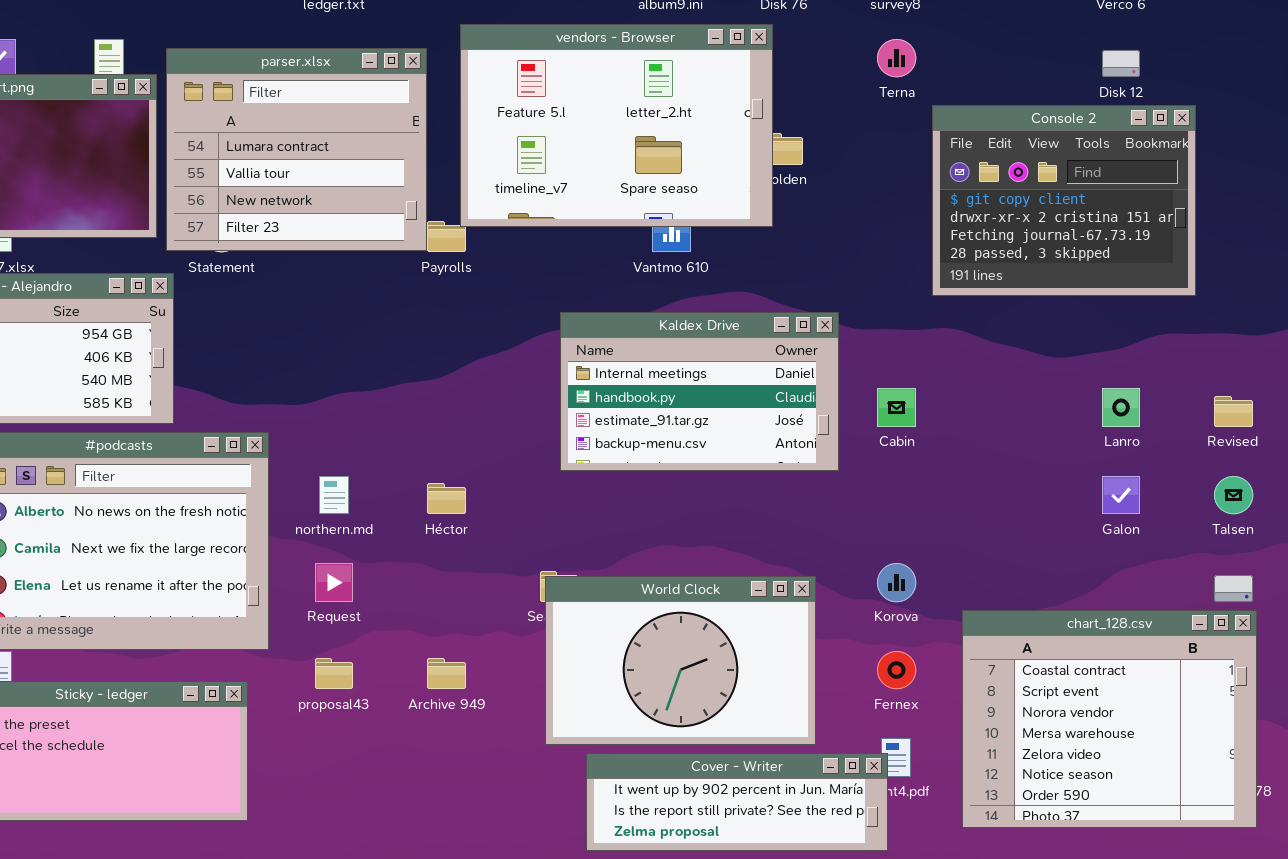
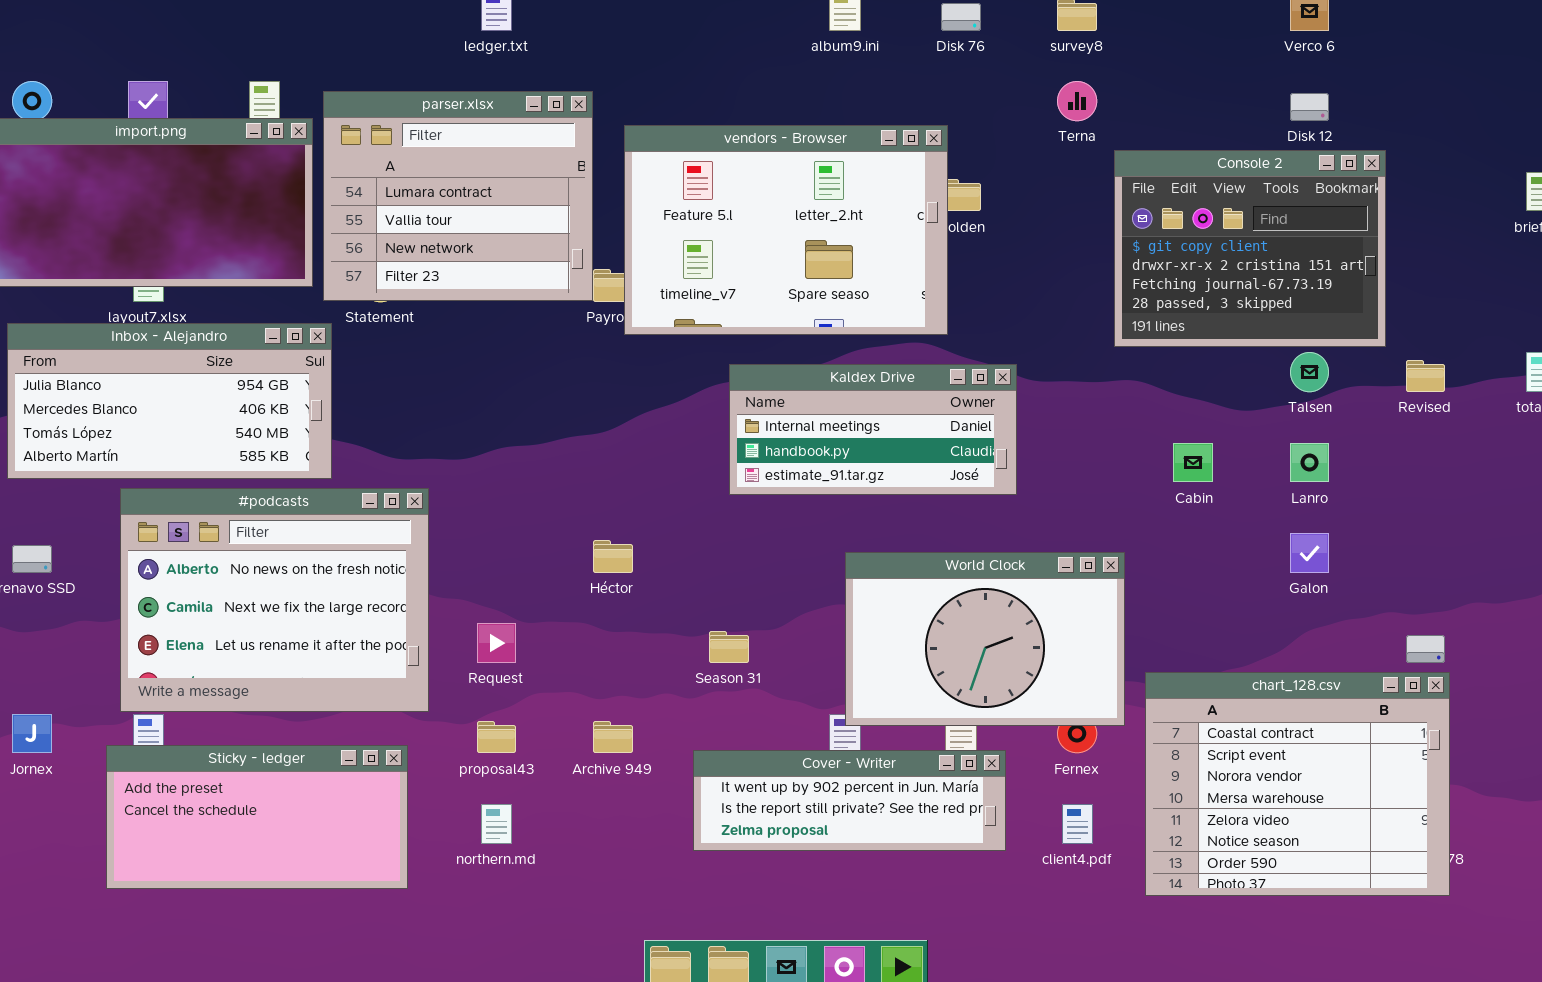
vendors - Browser: [460,24,773,227] -> [624,125,948,335], moved
Kaldex Drive: [560,312,839,471] -> [729,364,1017,495], resized
Cabin: [877,388,916,427] -> [1173,443,1213,482], moved
Revised: [1214,396,1253,427] -> [1406,360,1445,392], moved
northern.md: [319,476,349,514] -> [481,804,512,844], moved
Talsen: [1214,476,1253,514] -> [1290,352,1329,392], moved
World Clock: [545,576,816,745] -> [845,552,1125,726], moved
Cover - Writer: [586,753,888,851] -> [693,750,1006,851], moved

